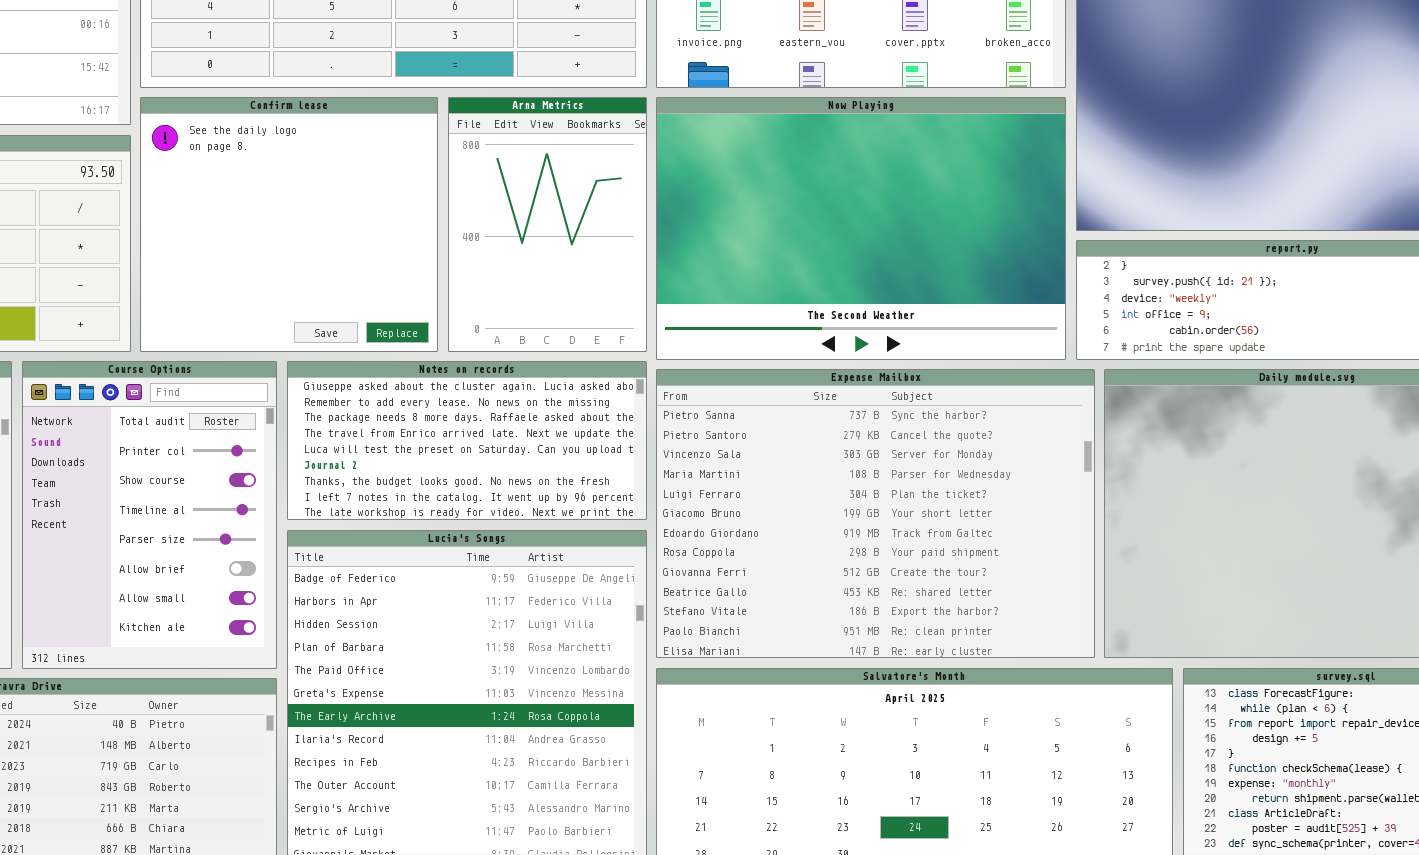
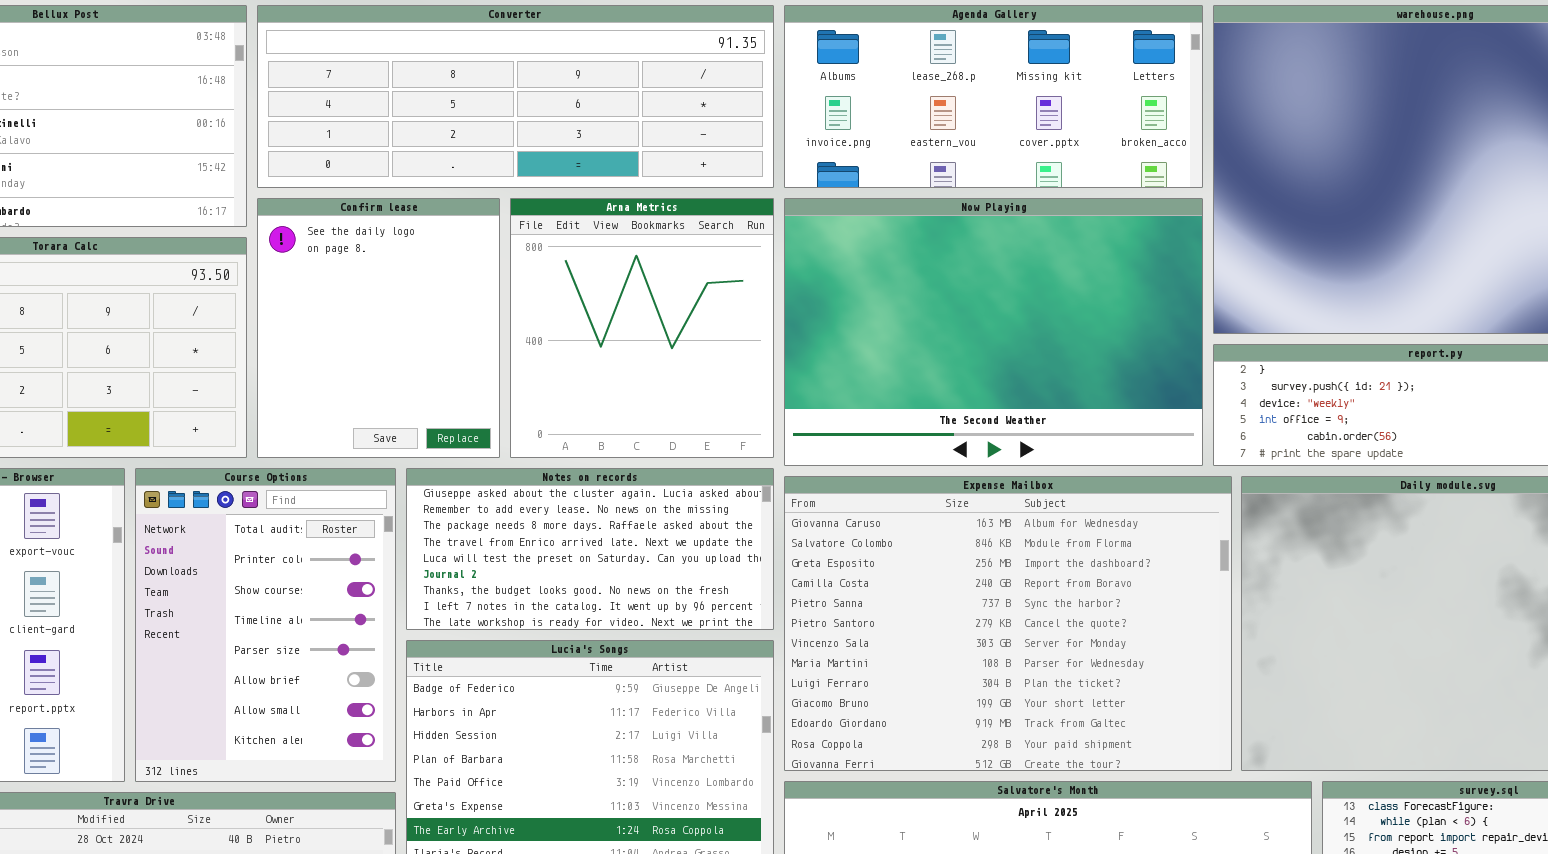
Confirm lease: [140,97,438,352] -> [257,198,500,458], resized
Arna Metrics: [448,97,647,352] -> [510,198,774,458], resized
Expense Mailbox: [656,369,1095,658] -> [784,476,1232,771], scrolled up 4 rows

